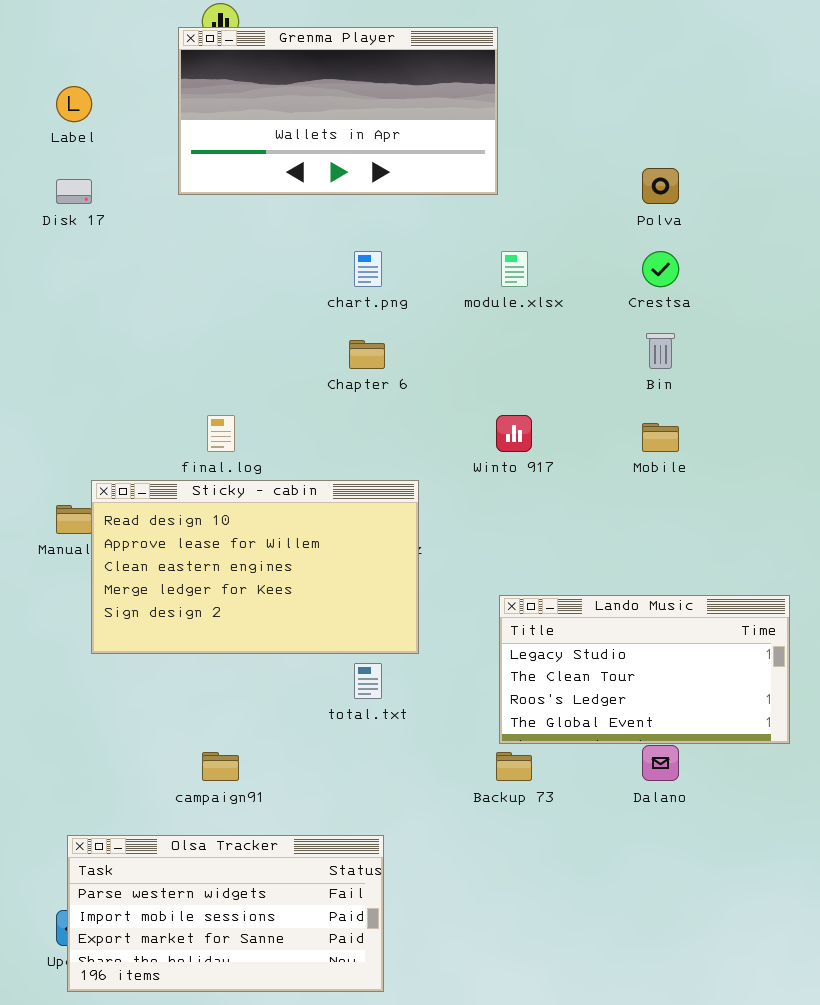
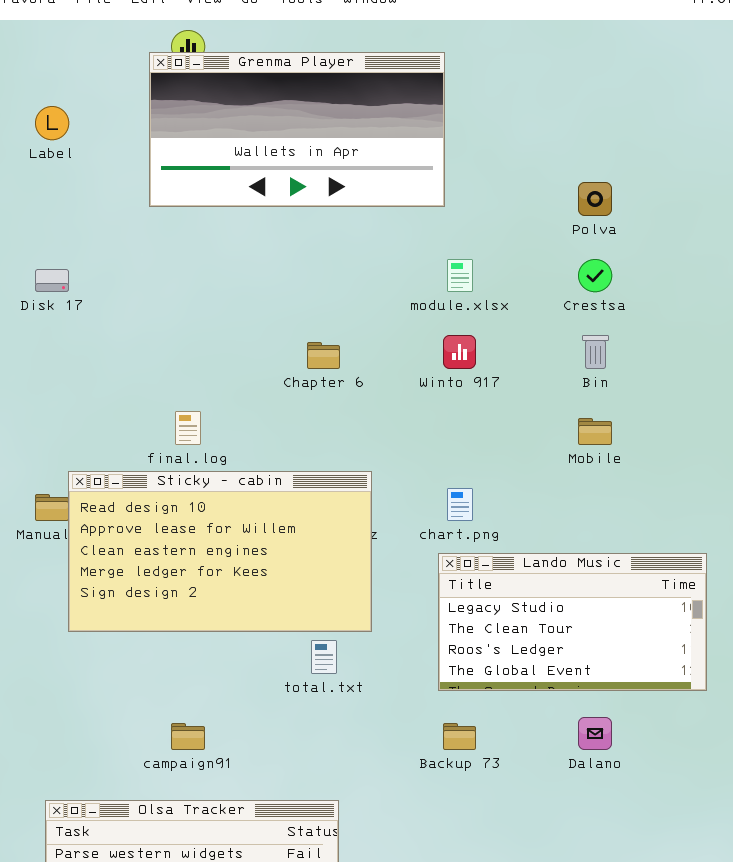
Disk 17: [56,179,92,204] -> [35,269,69,292], moved
chart.png: [354,251,382,287] -> [447,488,473,521], moved
Winto 917: [496,415,532,452] -> [443,335,476,369], moved
Lando Music: [499,595,790,744] -> [438,553,707,691], moved

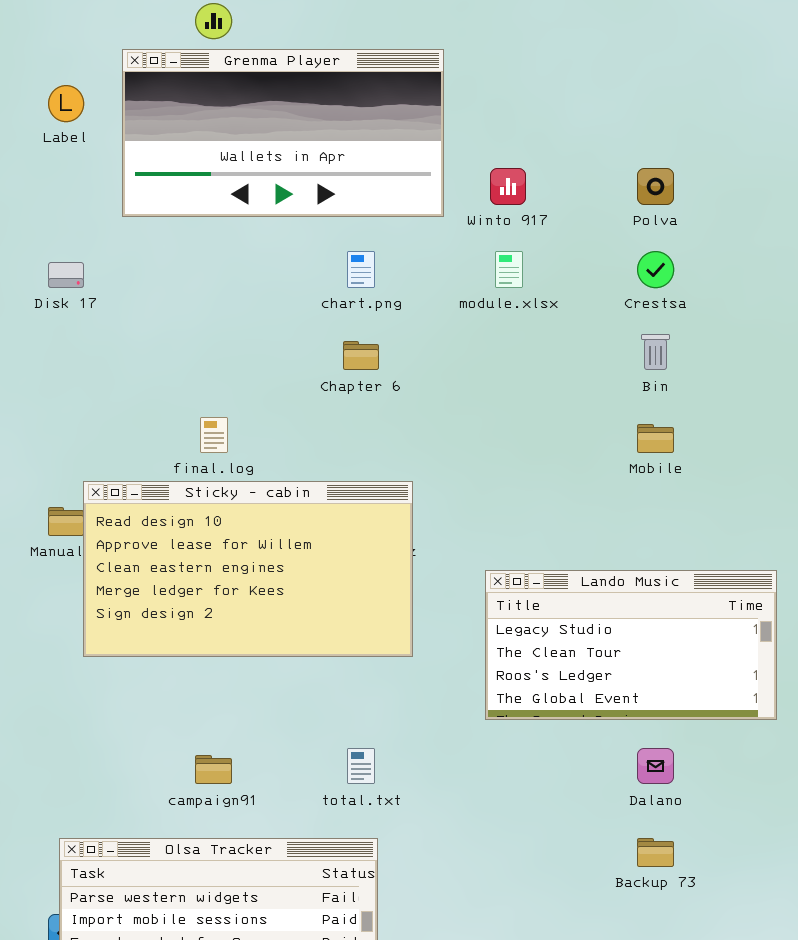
Grenma Player: [149,52,445,207] -> [122,49,444,217], moved
Winto 917: [443,335,476,369] -> [490,168,526,205], moved
chart.png: [447,488,473,521] -> [347,251,375,288], moved
total.txt: [311,640,337,674] -> [347,748,375,784], moved
Backup 73: [443,723,476,750] -> [637,838,674,867], moved

